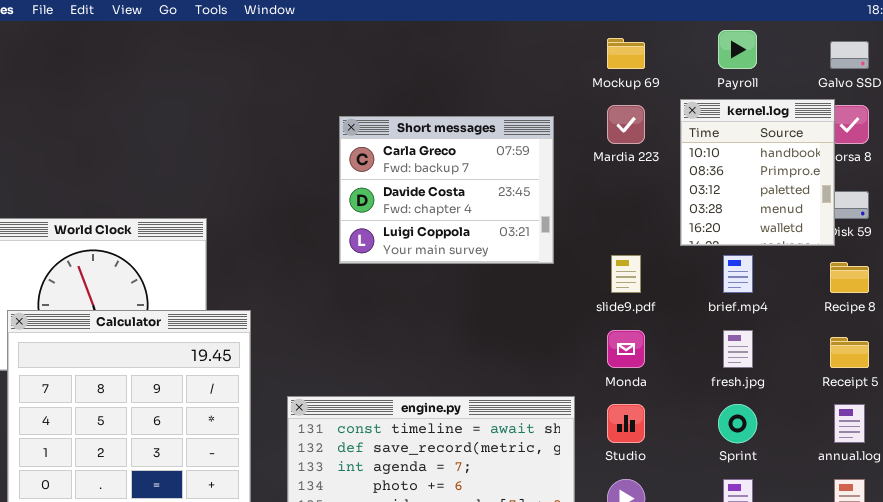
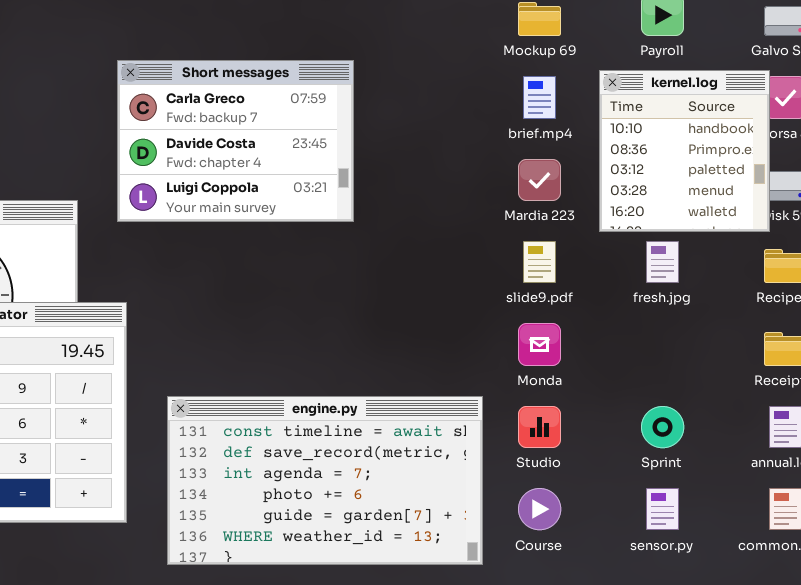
Mardia 223: [607,105,645,144] -> [518,159,561,201], moved
Short messages: [339,116,554,264] -> [117,60,354,222], moved
brief.mp4: [723,255,753,293] -> [523,76,556,119], moved
fresh.jpg: [723,330,753,368] -> [646,241,679,283], moved

